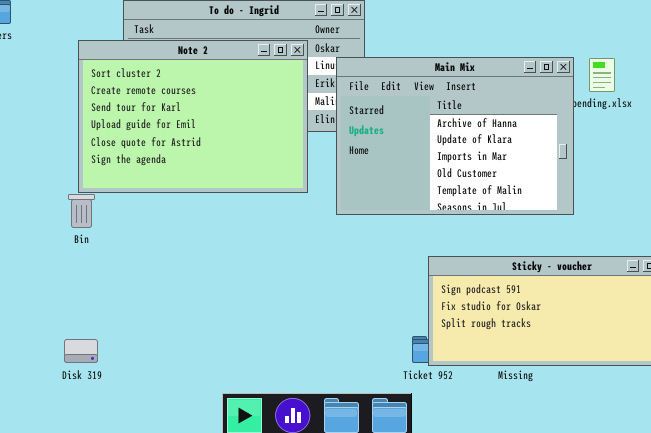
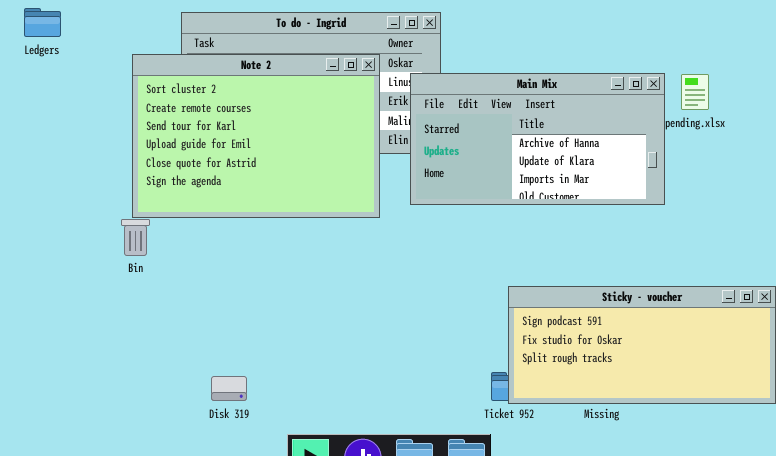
Main Mix: [336,57,574,215] -> [410,73,665,205], resized
Disk 319: [64,339,98,363] -> [211,376,247,401], moved

